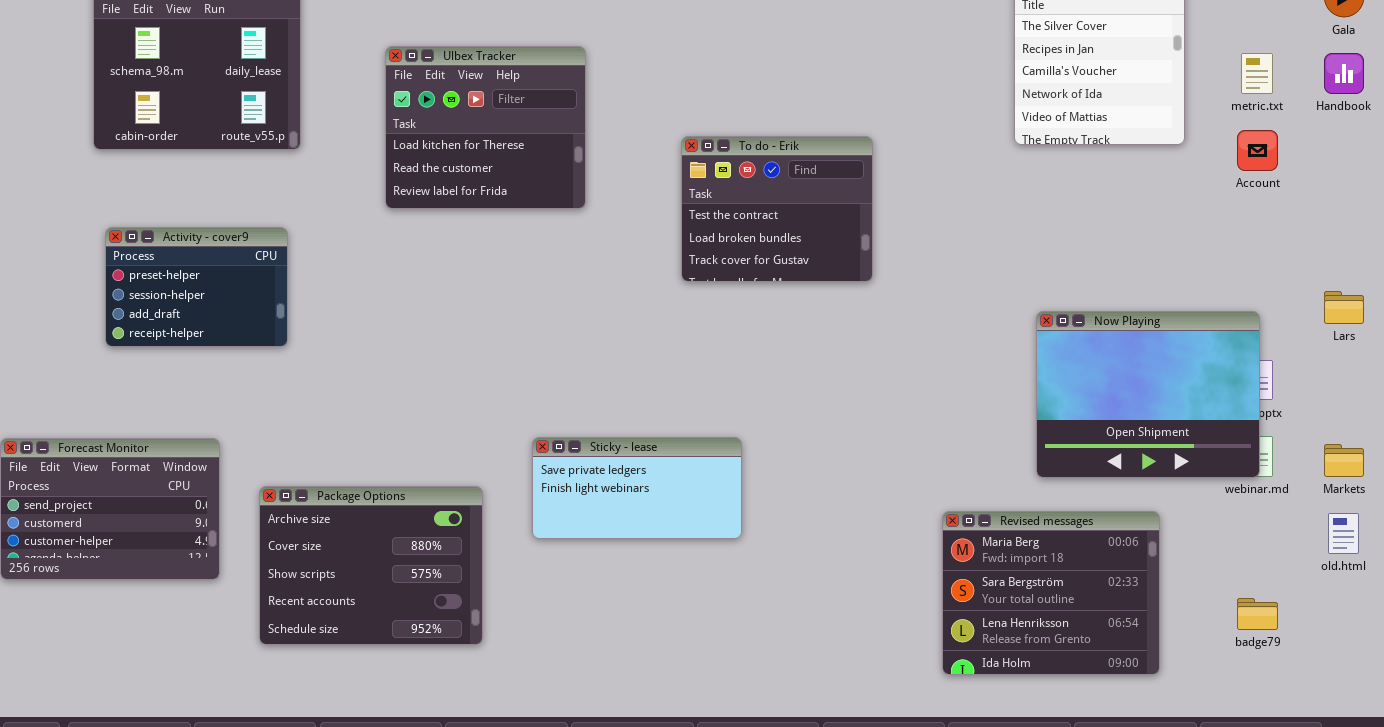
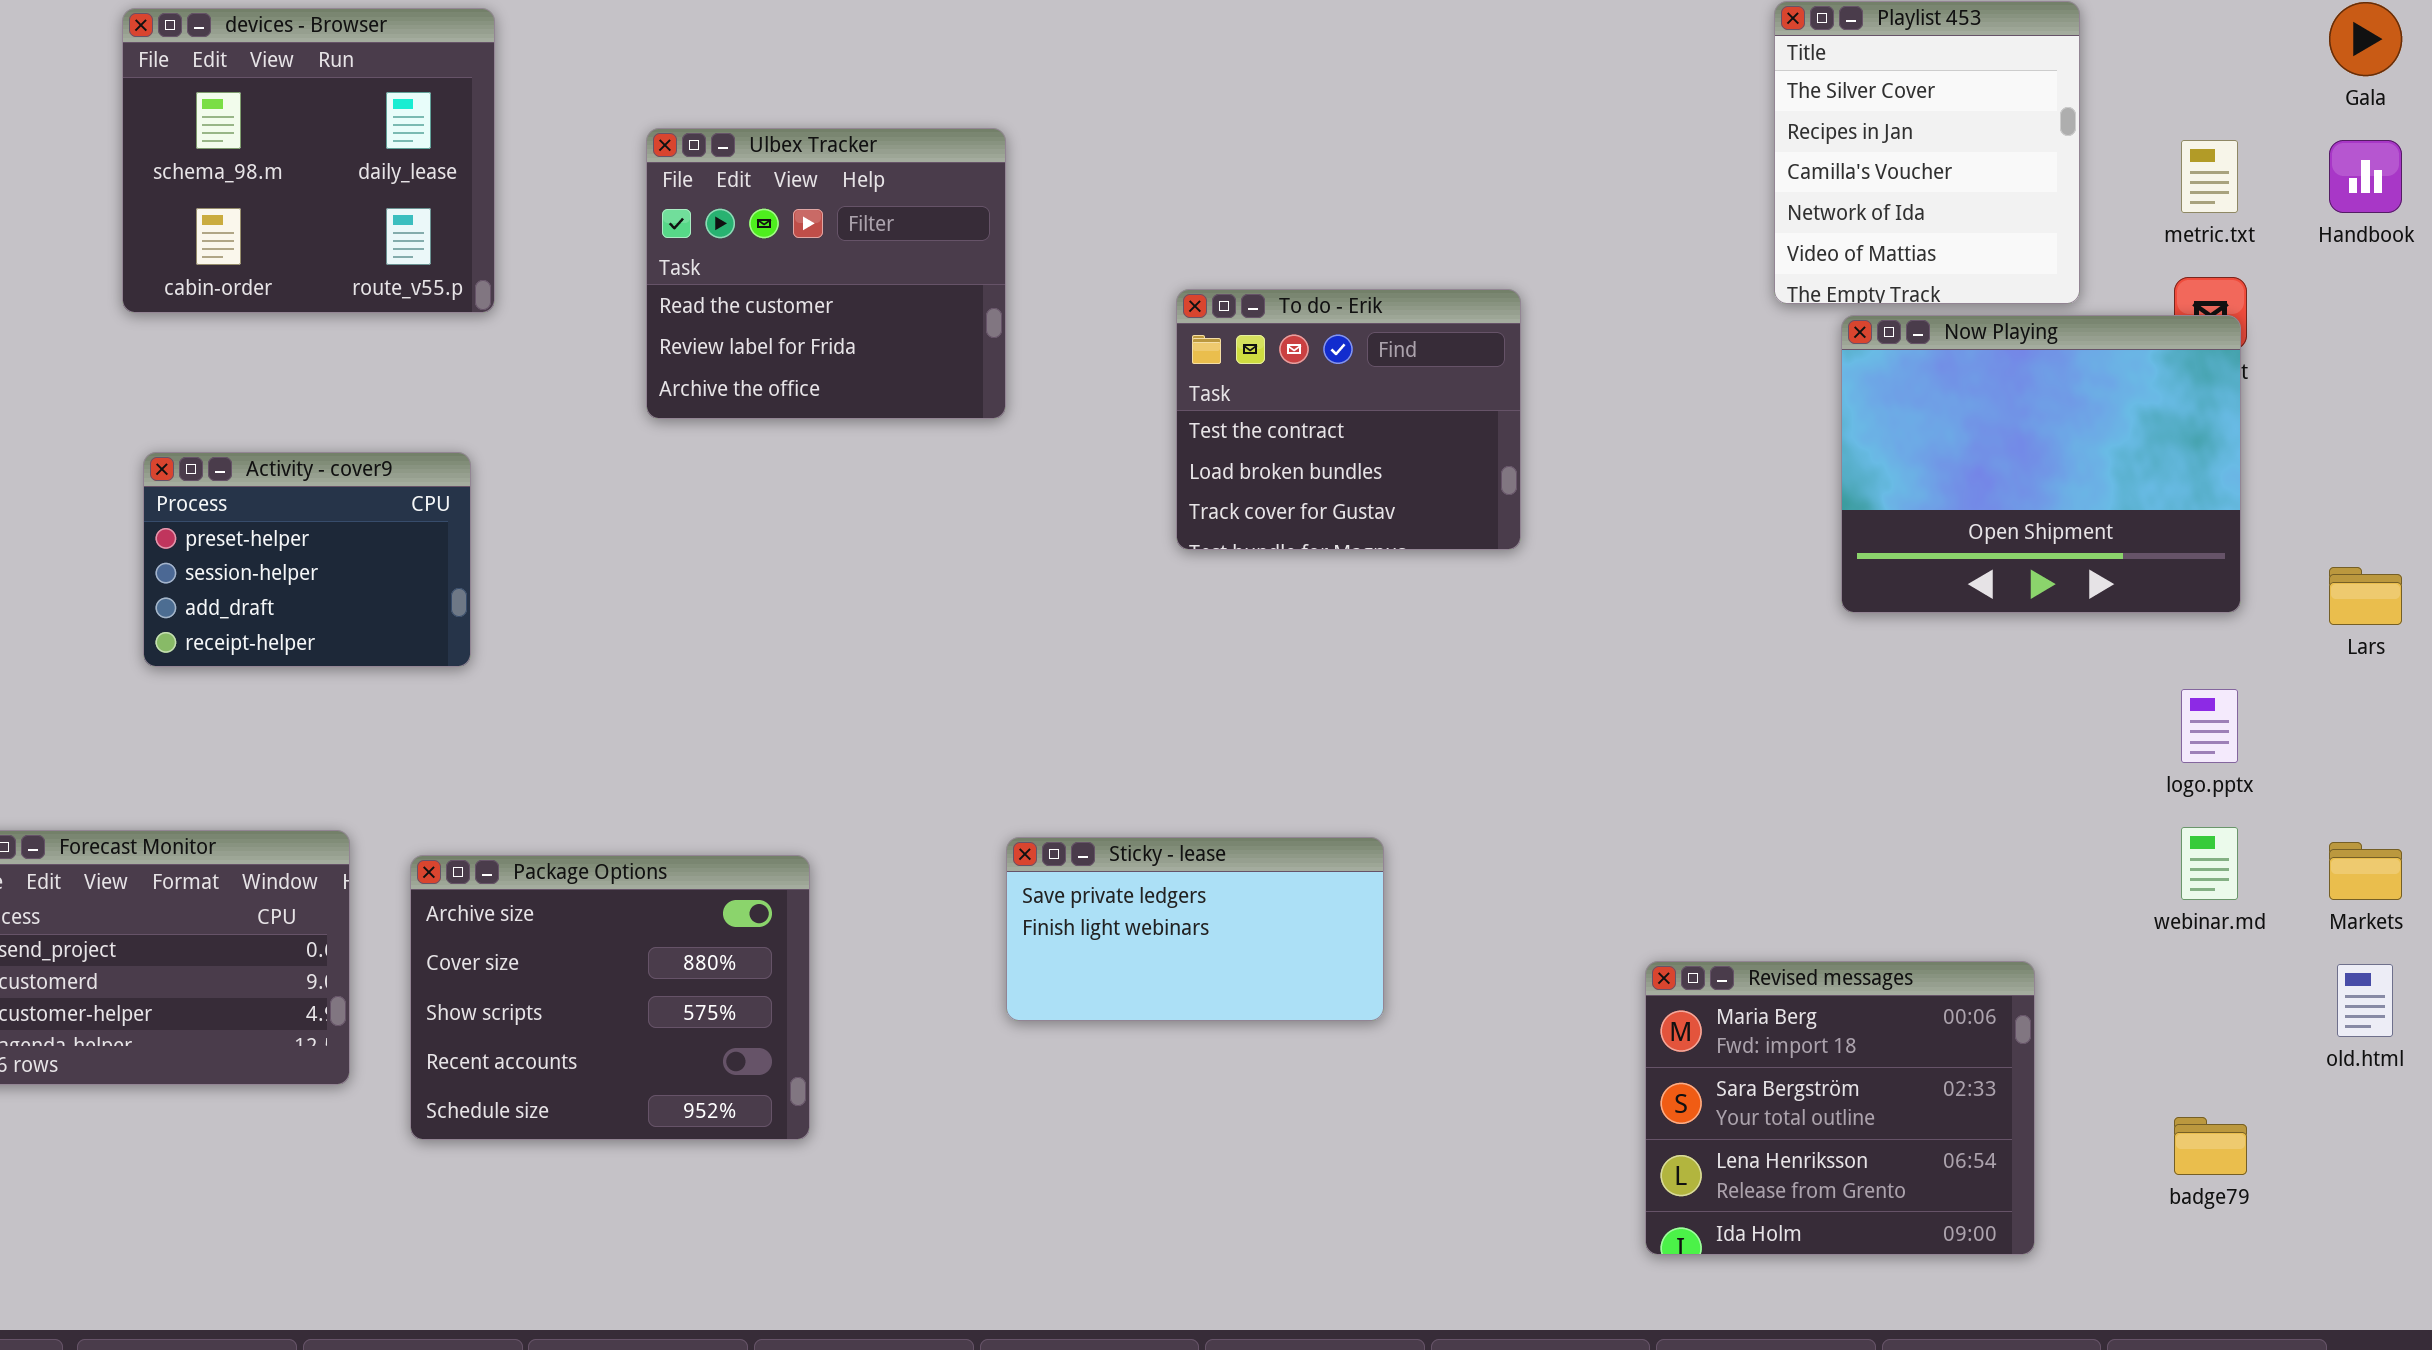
Ulbex Tracker: [385,46,586,209] -> [646,128,1006,419], scrolled down 1 row
Now Playing: [1036,311,1260,478] -> [1841,315,2241,613], moved
Sticky - lease: [532,437,742,539] -> [1006,837,1384,1021], moved
Package Options: [259,486,483,645] -> [410,855,810,1140], moved

